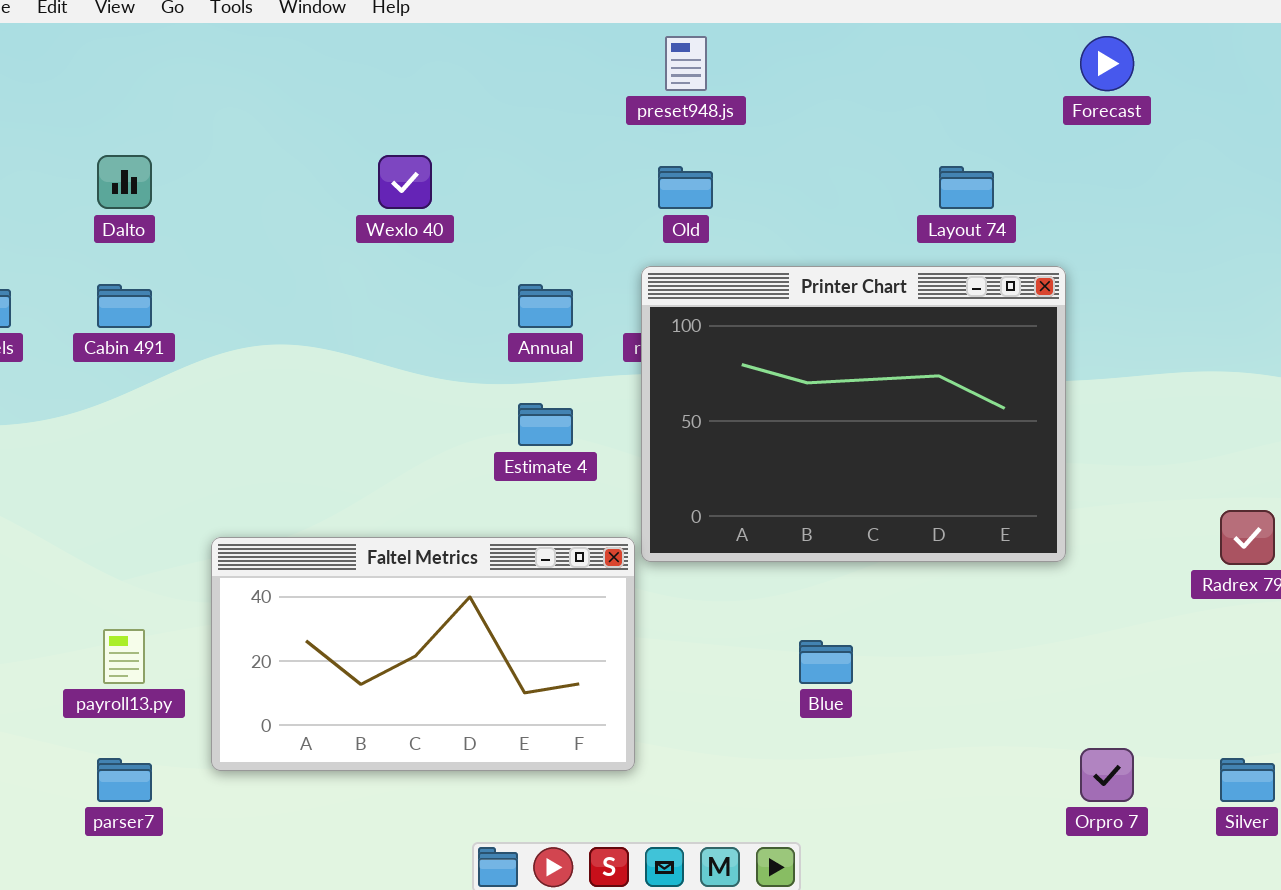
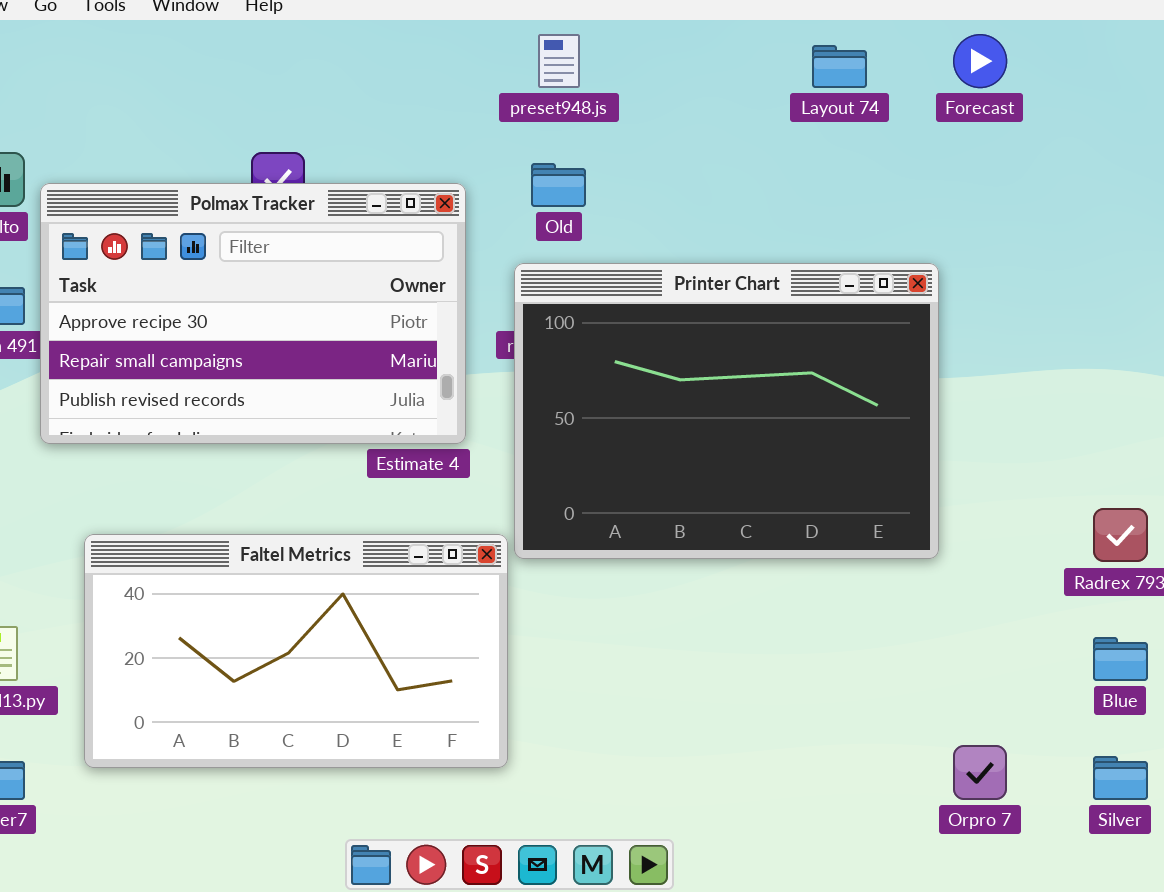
Layout 74: [939,166,994,209] -> [812,45,867,88], moved
Polmax Tracker: none -> [40,183,466,444], opened
Blue: [799,640,853,684] -> [1093,637,1148,681], moved

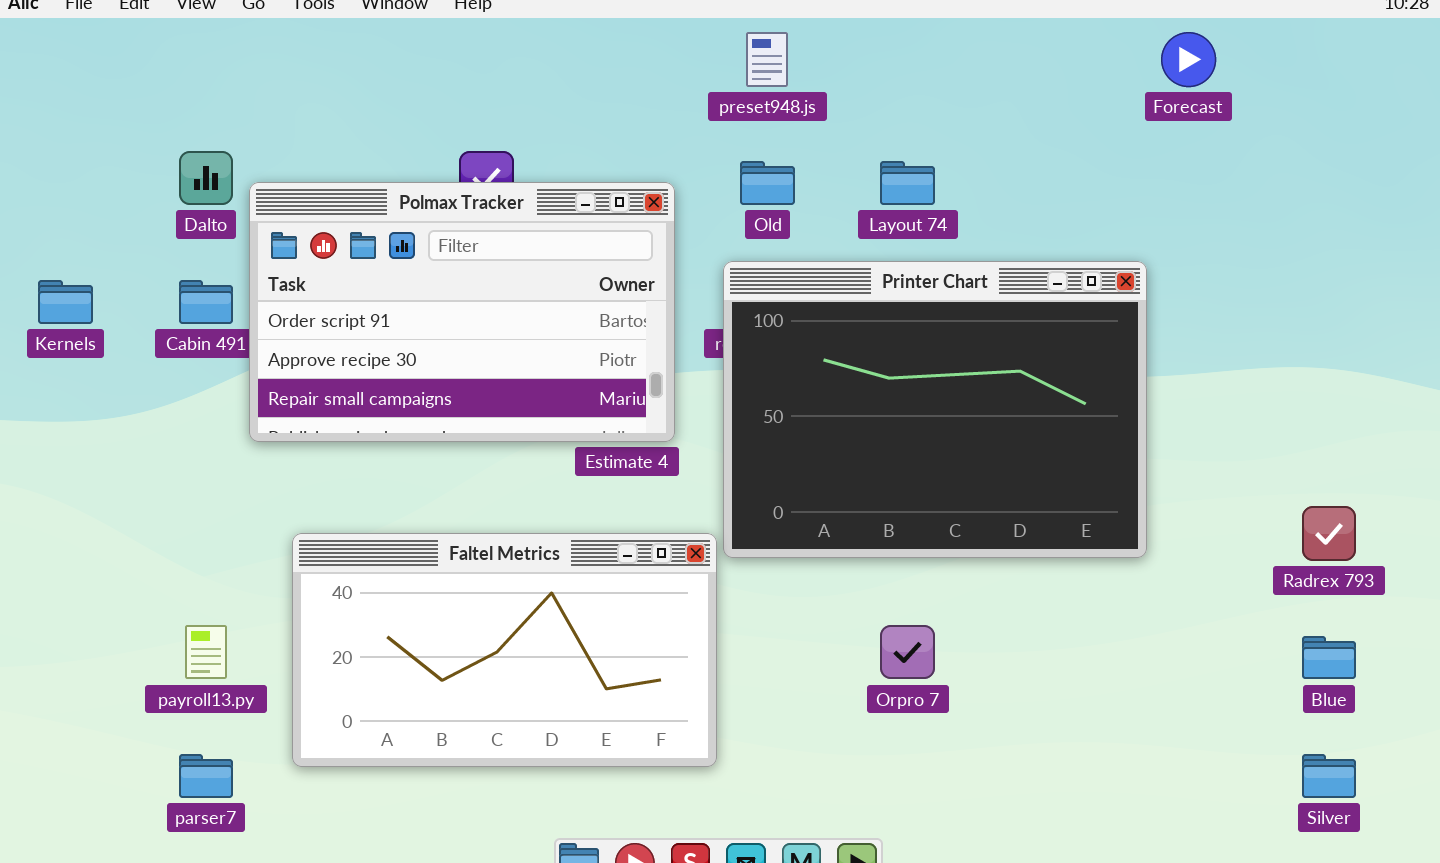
Layout 74: [812,45,867,88] -> [880,161,935,205], moved
Polmax Tracker: [40,183,466,444] -> [249,182,675,442], scrolled up 1 row
Orpro 7: [953,745,1007,800] -> [880,625,935,679], moved

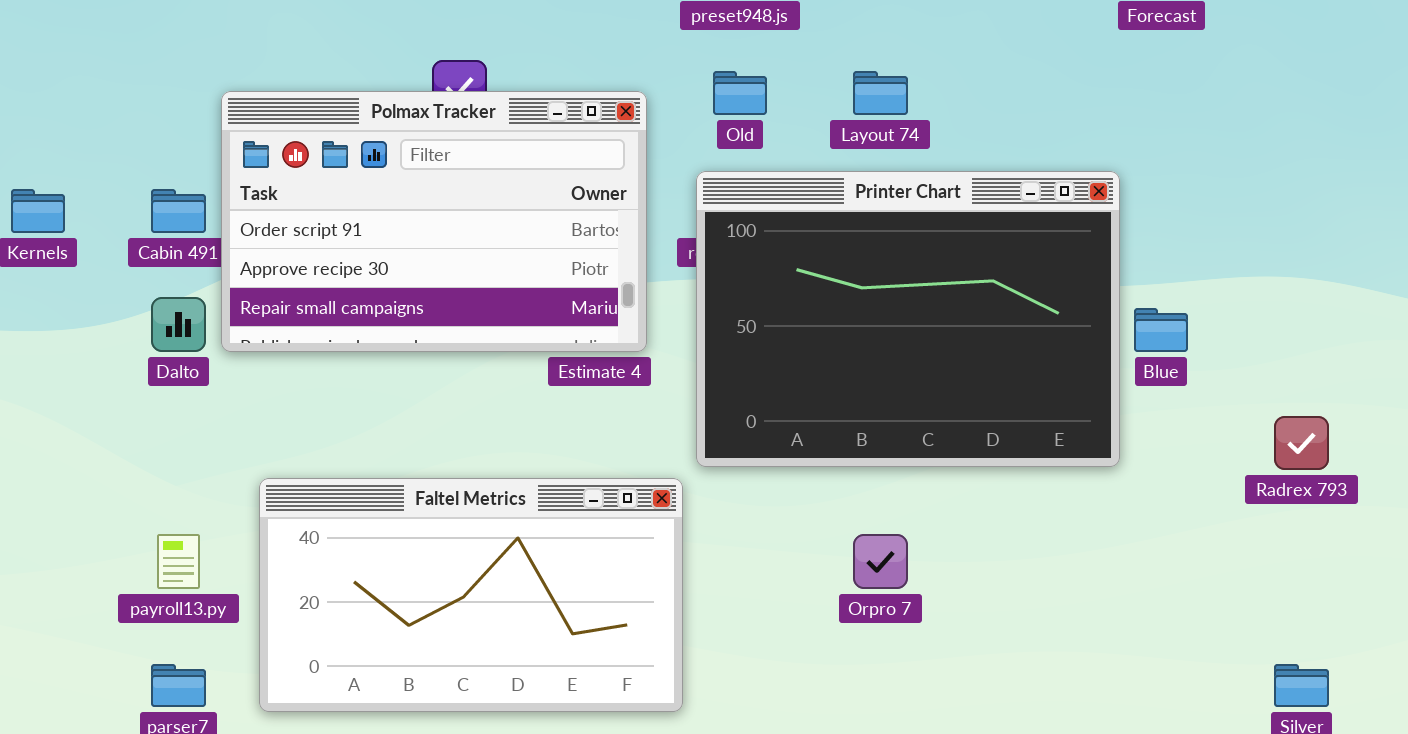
Dalto: [179,151,233,205] -> [151,297,206,352], moved
Faltel Metrics: [292,533,717,767] -> [259,478,683,712], moved
Blue: [1302,636,1356,679] -> [1134,308,1188,352], moved

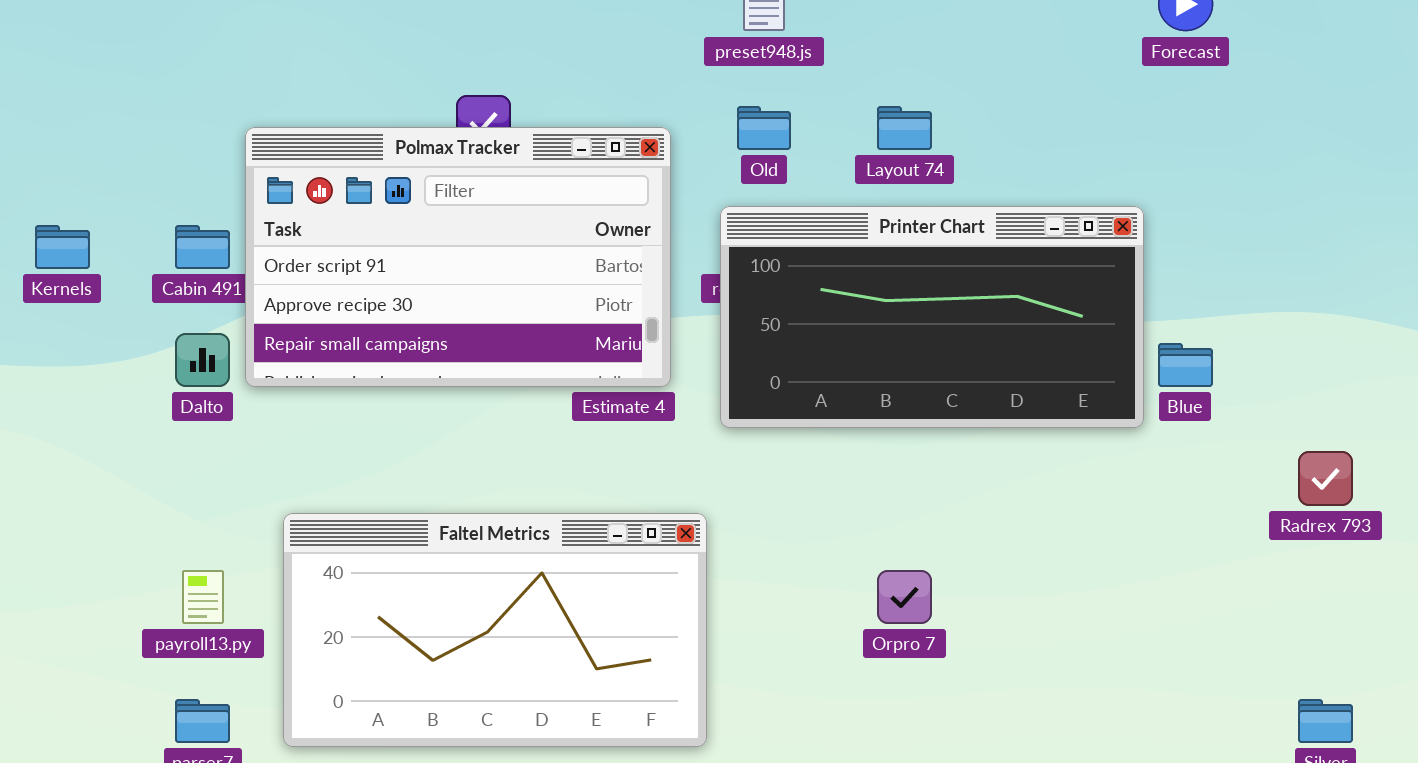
Printer Chart: [696,171,1120,467] -> [720,206,1144,428], resized

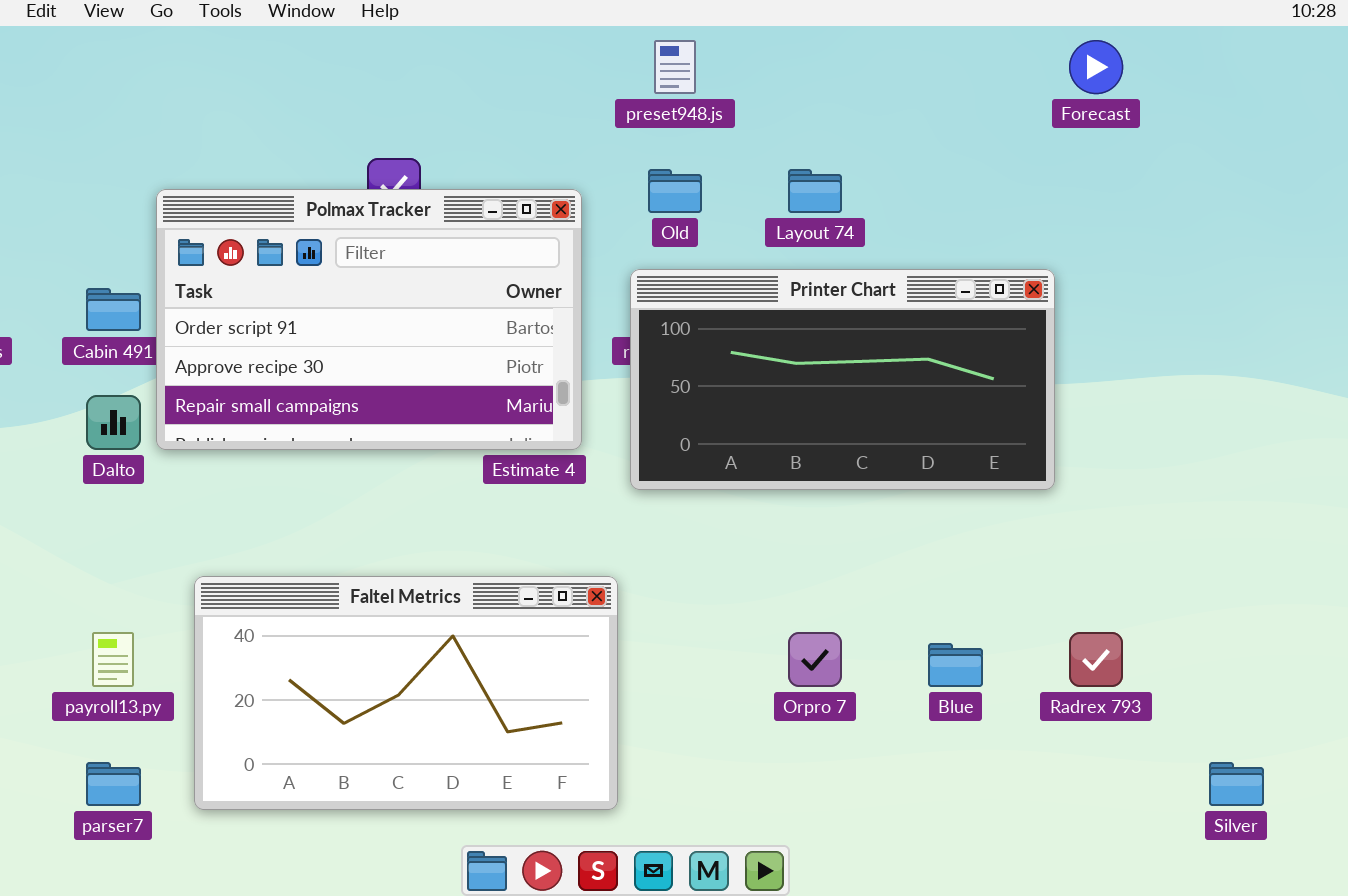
Blue: [1158,343,1213,387] -> [928,643,983,687], moved
Radrex 793: [1298,451,1353,506] -> [1069,632,1123,687], moved

